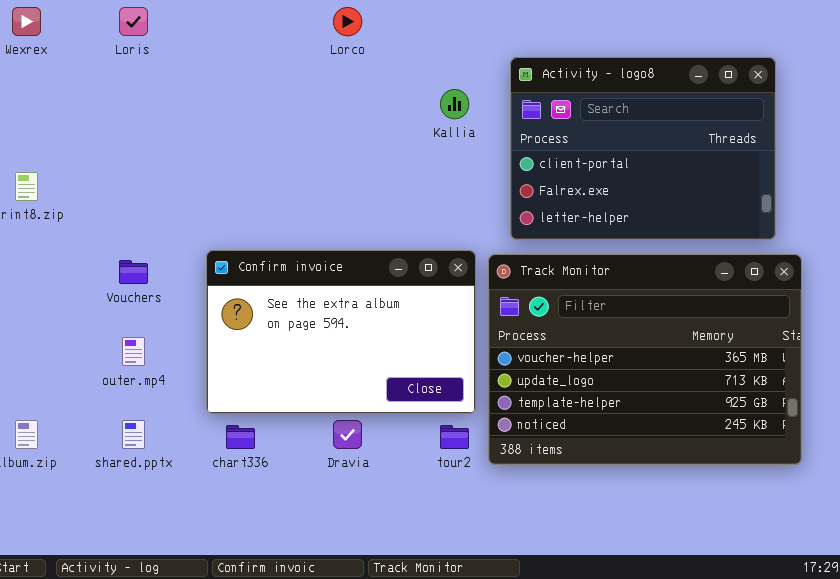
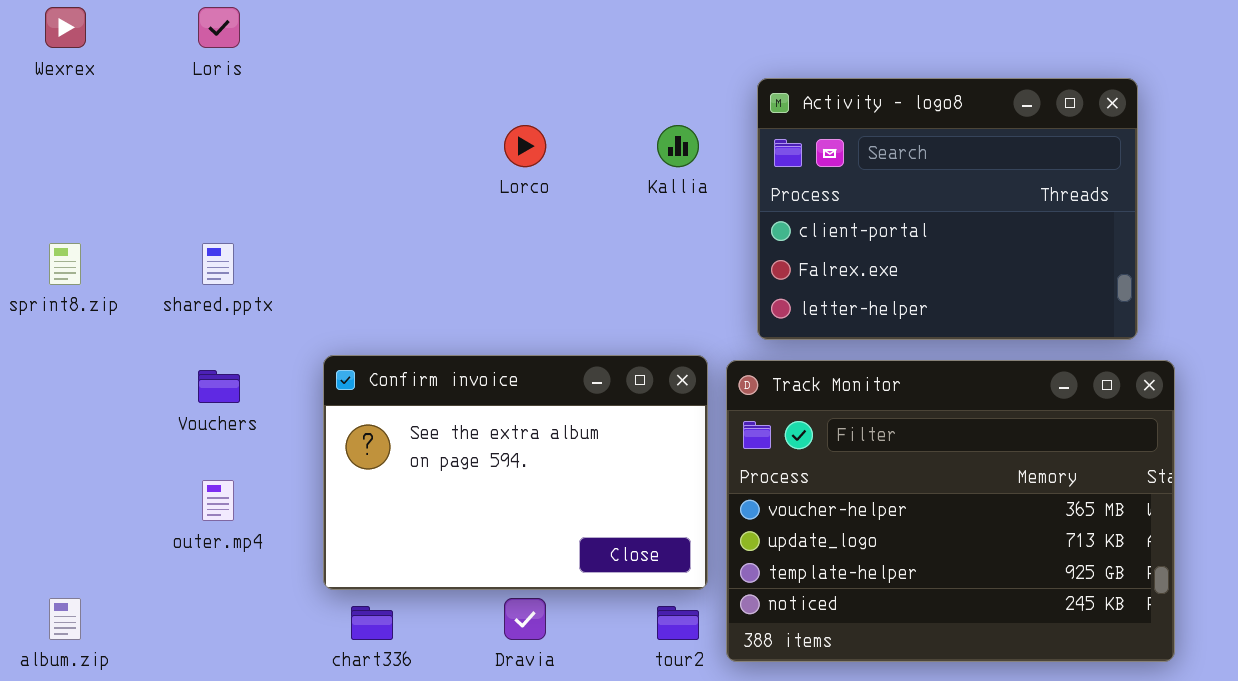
Lorco: [333,7,362,36] -> [504,125,546,167], moved
shared.pptx: [122,420,145,449] -> [202,243,234,285], moved

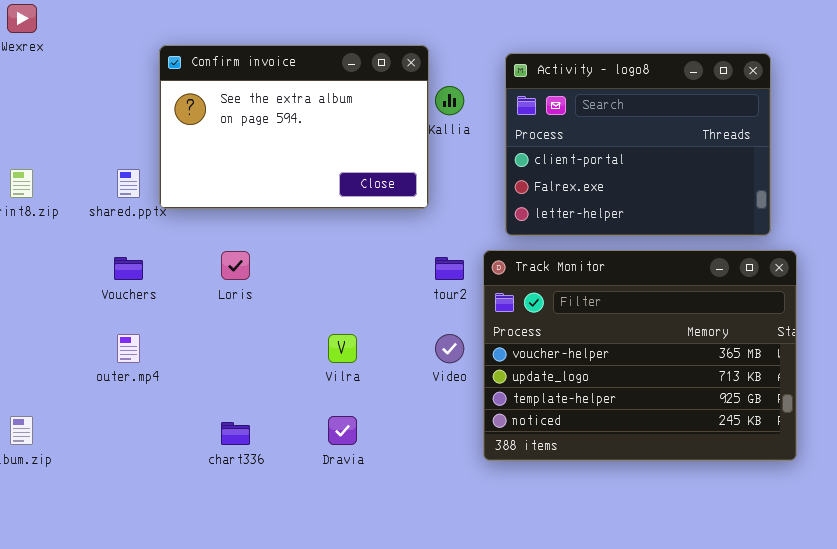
Loris: [198,7,240,48] -> [221,251,250,280], moved
Confirm invoice: [323,355,708,590] -> [159,45,429,209], moved
tour2: [657,606,699,640] -> [435,257,464,280], moved

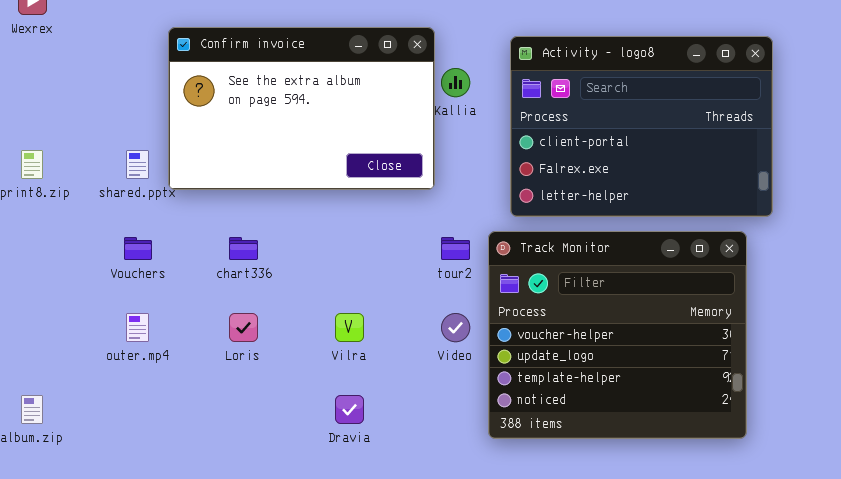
Track Monitor: [483,250,797,461] -> [488,231,747,439], resized
Loris: [221,251,250,280] -> [229,313,258,342], moved
chart336: [221,422,250,445] -> [229,237,258,260], moved

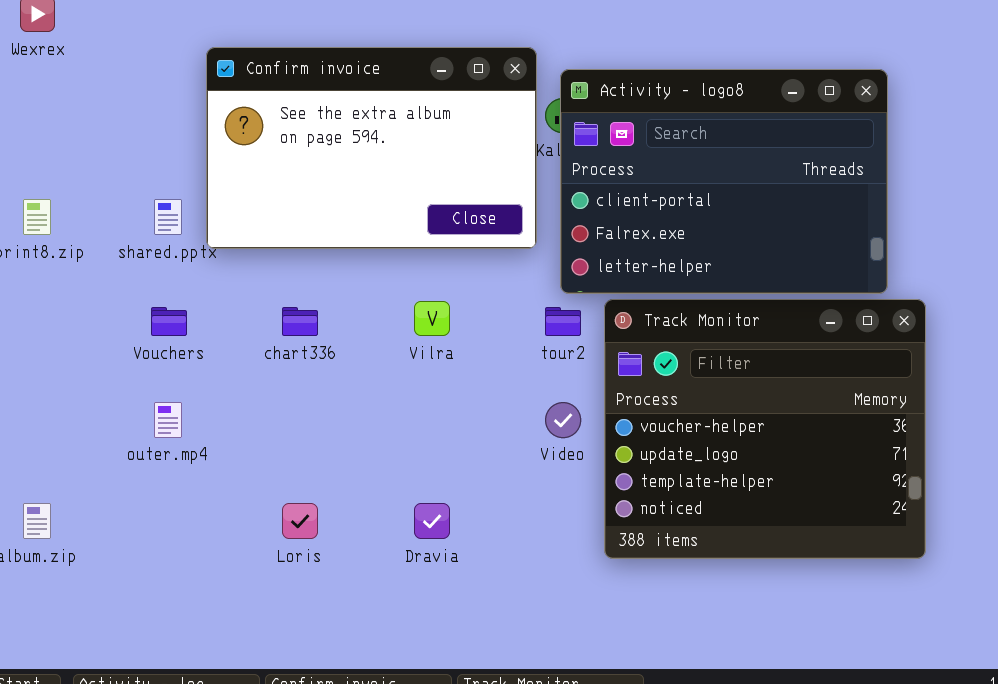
Activity - logo8: [510,36,773,217] -> [560,69,888,294], moved
Loris: [229,313,258,342] -> [282,503,318,539], moved
Vilra: [335,313,364,342] -> [414,301,450,336], moved

